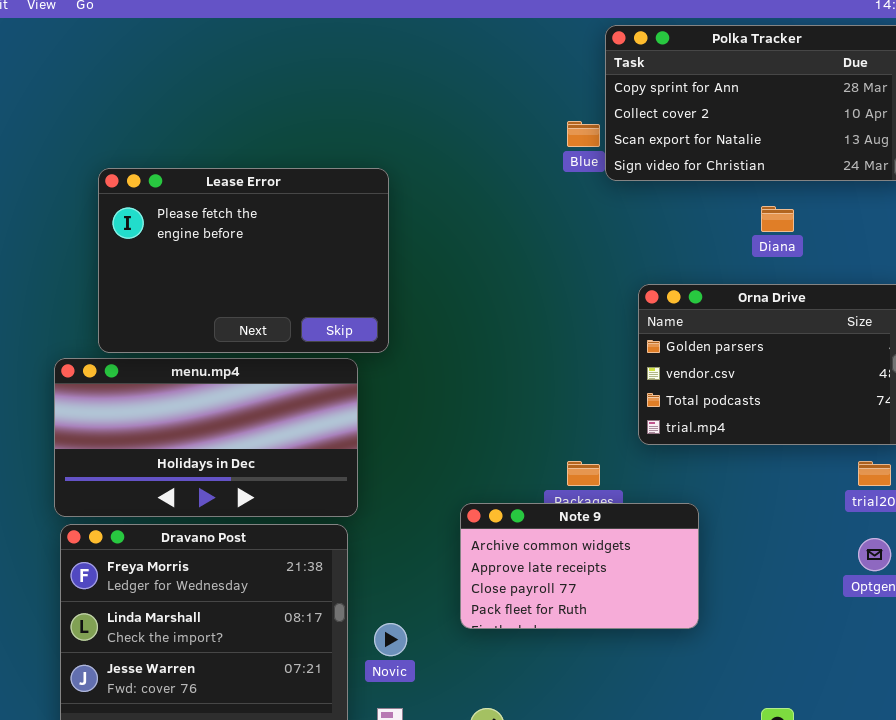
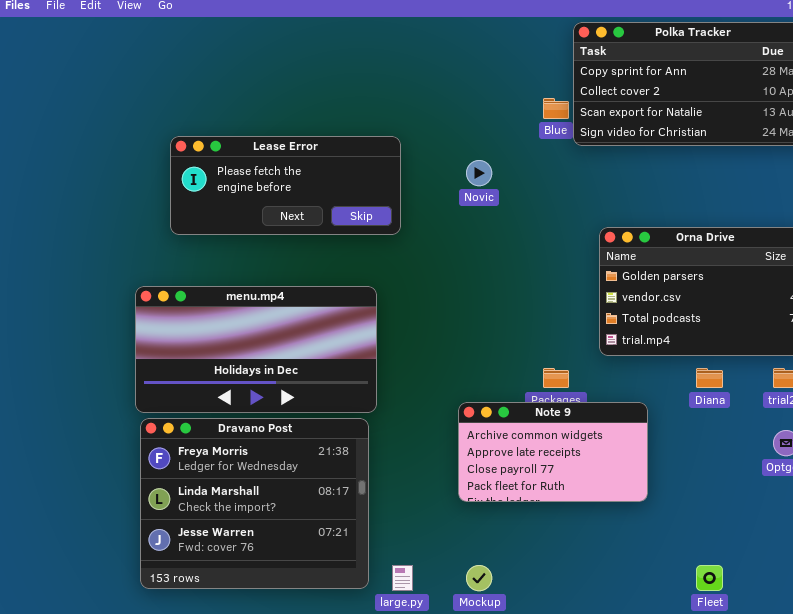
Lease Error: [98,168,389,353] -> [170,136,401,235], resized
Diana: [761,206,794,232] -> [696,368,723,388], moved
Novic: [374,623,407,656] -> [466,160,492,186], moved

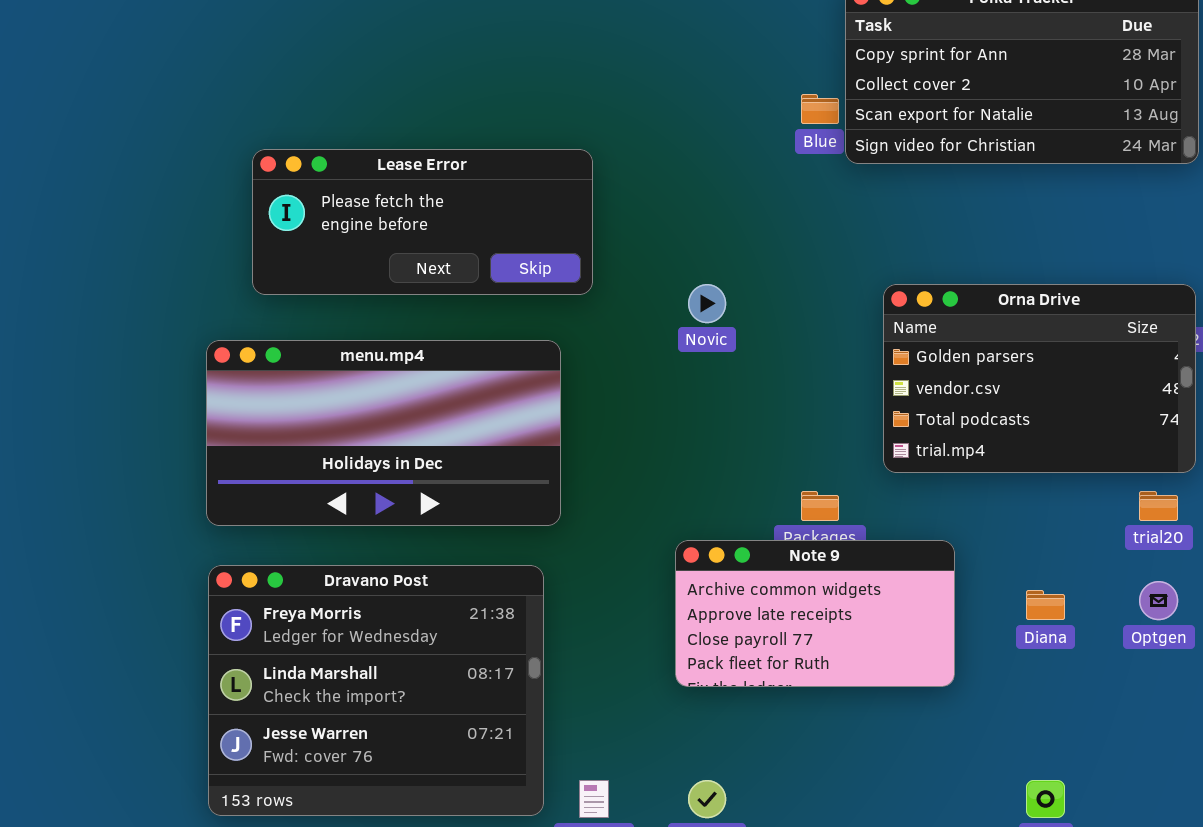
Novic: [466,160,492,186] -> [688,284,726,323], moved
menu.mp4: [135,286,377,413] -> [206,340,561,526], moved
Diana: [696,368,723,388] -> [1026,590,1065,620], moved

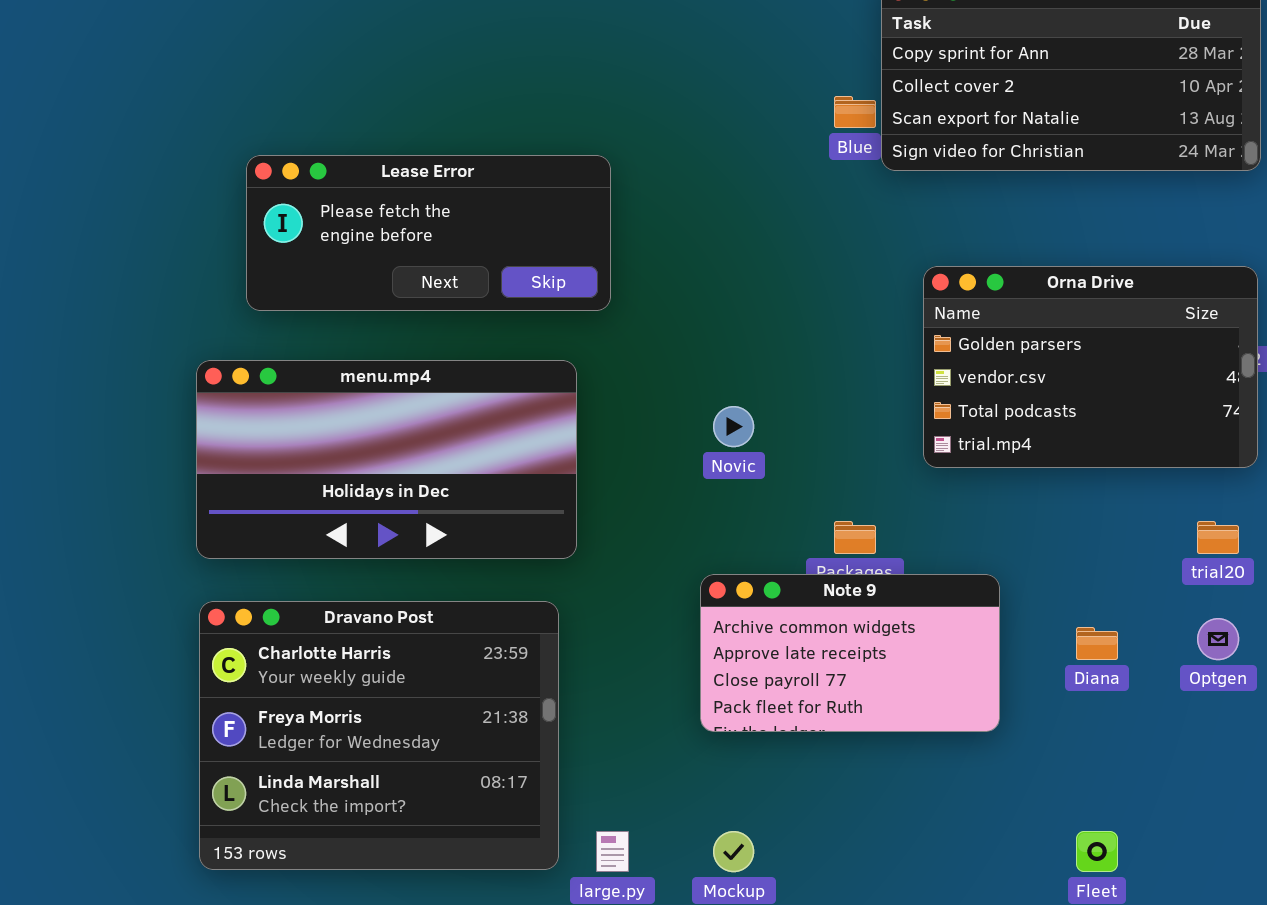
Novic: [688,284,726,323] -> [713,406,754,447], moved
Orna Drive: [883,284,1196,473] -> [923,266,1258,468], moved
Dravano Post: [208,565,544,816] -> [199,601,559,870], scrolled up 1 row

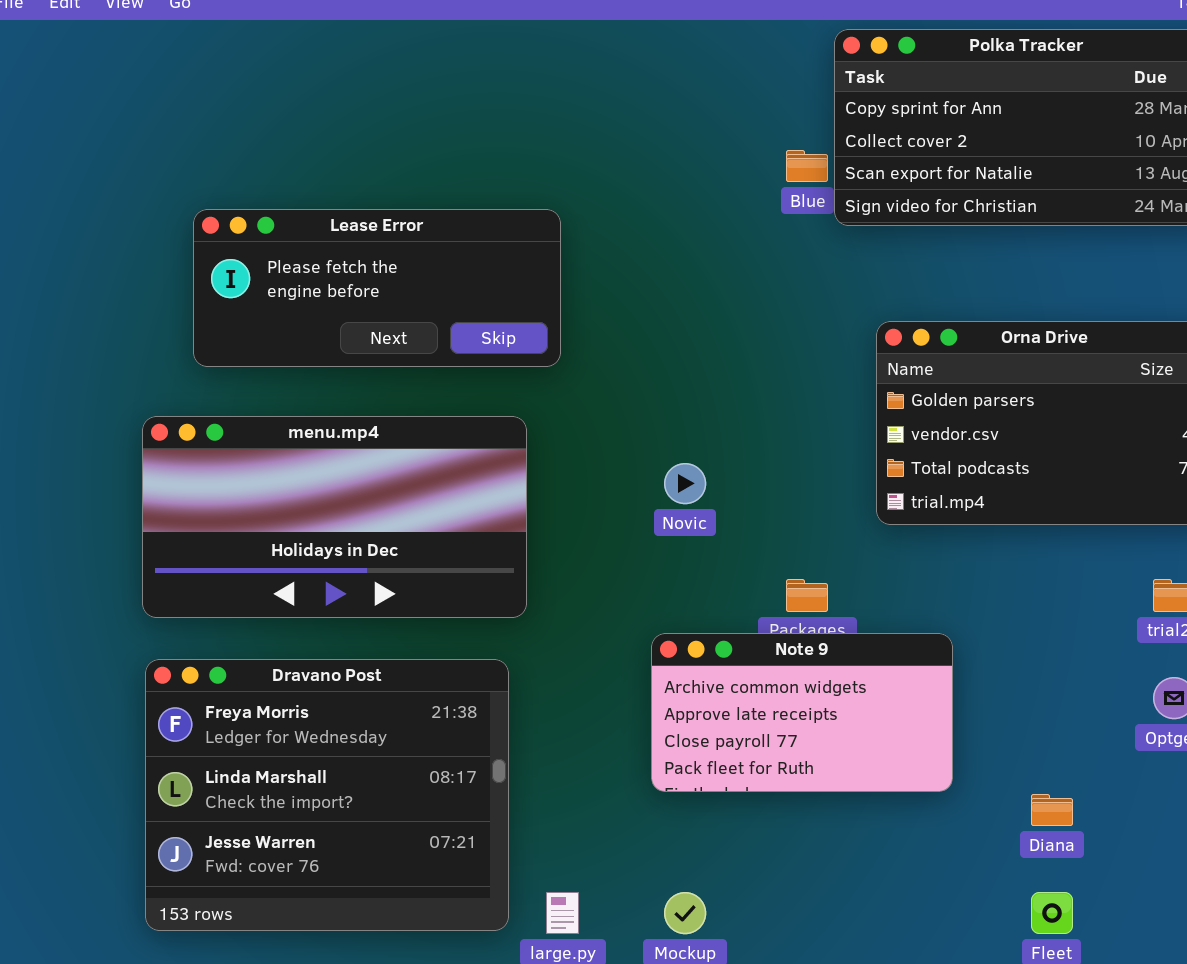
Dravano Post: [199,601,559,870] -> [145,659,509,931], scrolled down 1 row
Diana: [1076,627,1118,660] -> [1031,794,1073,826], moved

